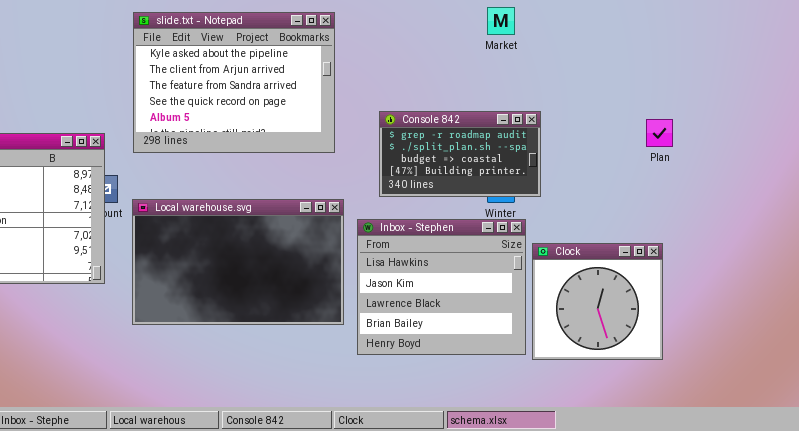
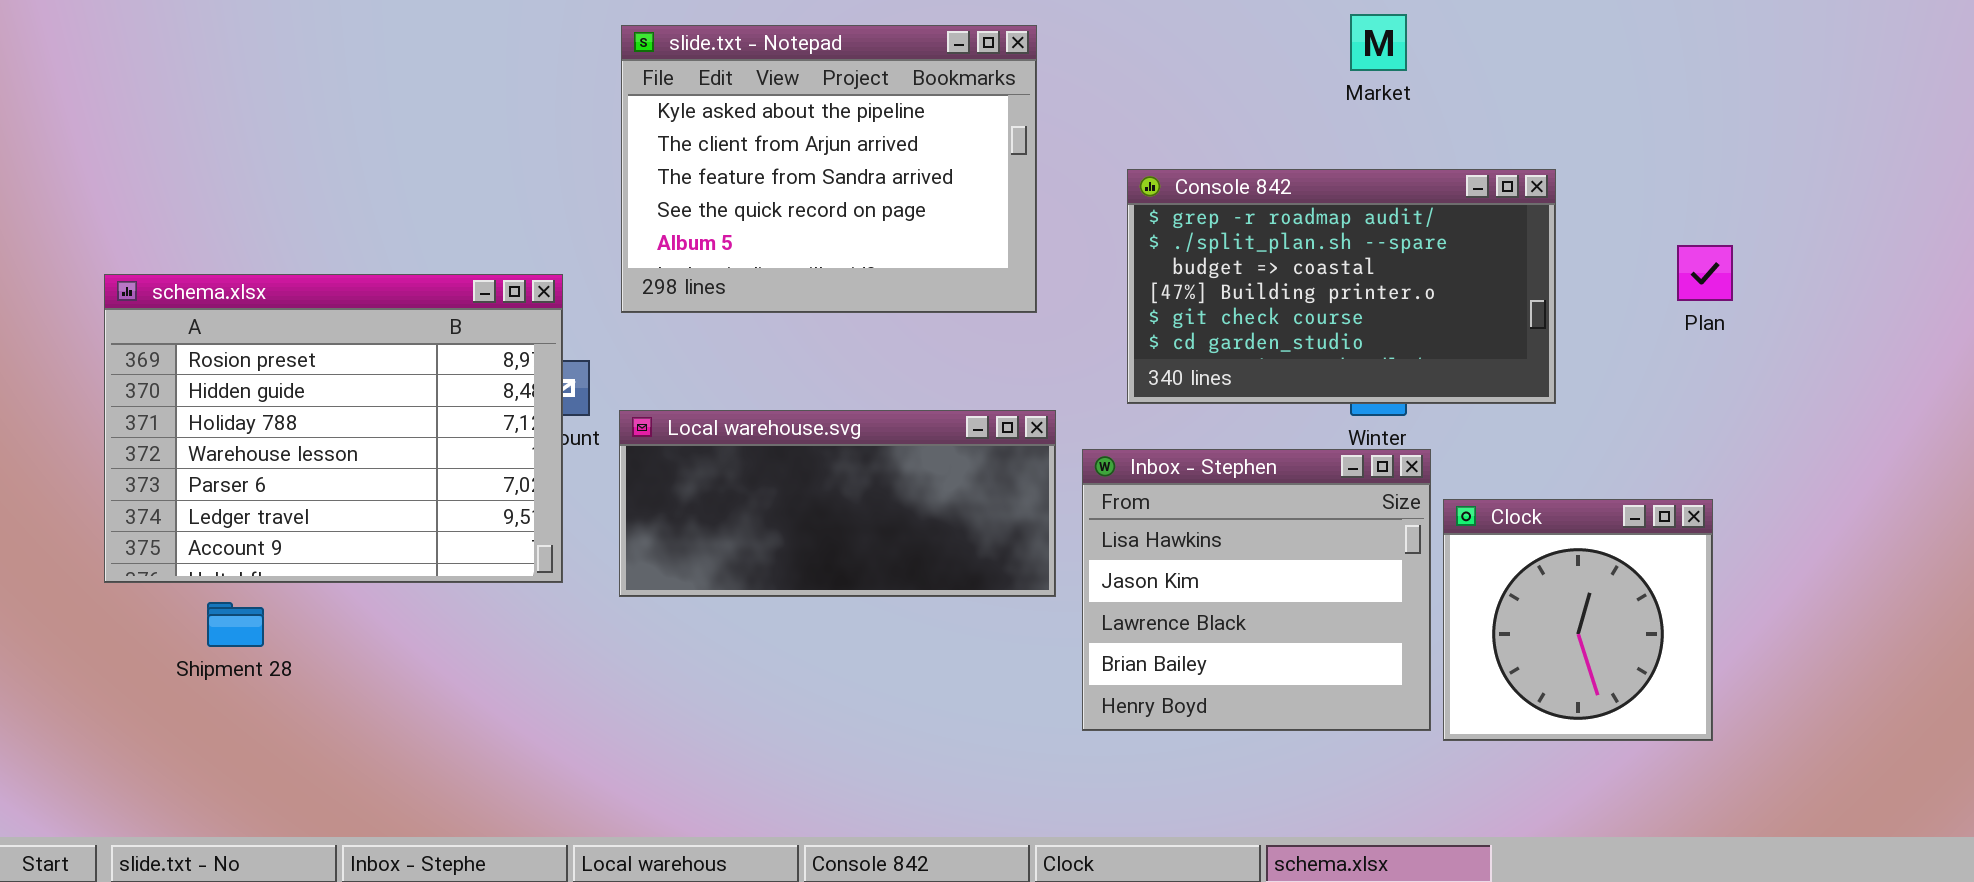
Console 842: [379,111,541,197] -> [1127,169,1556,404], resized
Local warehouse.svg: [132,199,344,325] -> [619,410,1056,597], resized

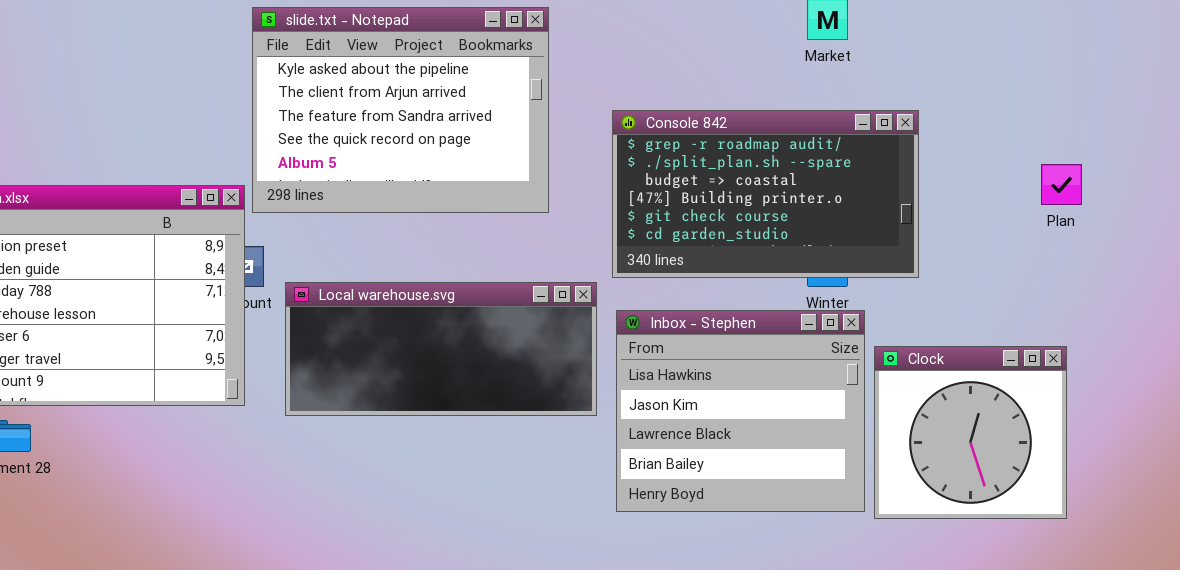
slide.txt - Notepad: [621,25,1037,313] -> [252,7,549,213], moved
Console 842: [1127,169,1556,404] -> [612,110,919,278], moved

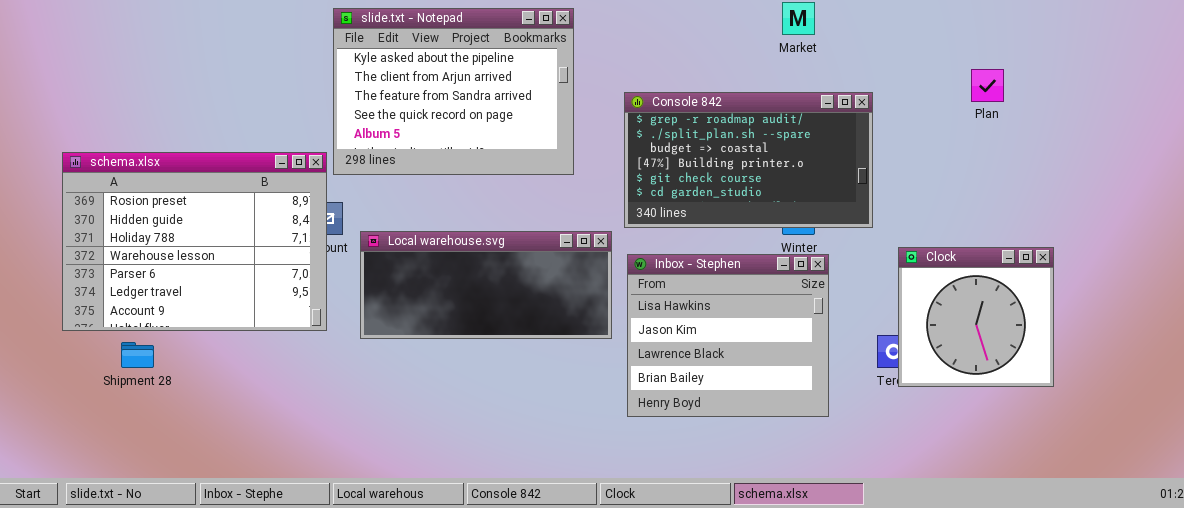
Plan: [1041,164,1082,205] -> [971,69,1004,102], moved
Clock: [874,346,1067,519] -> [898,247,1054,387], moved

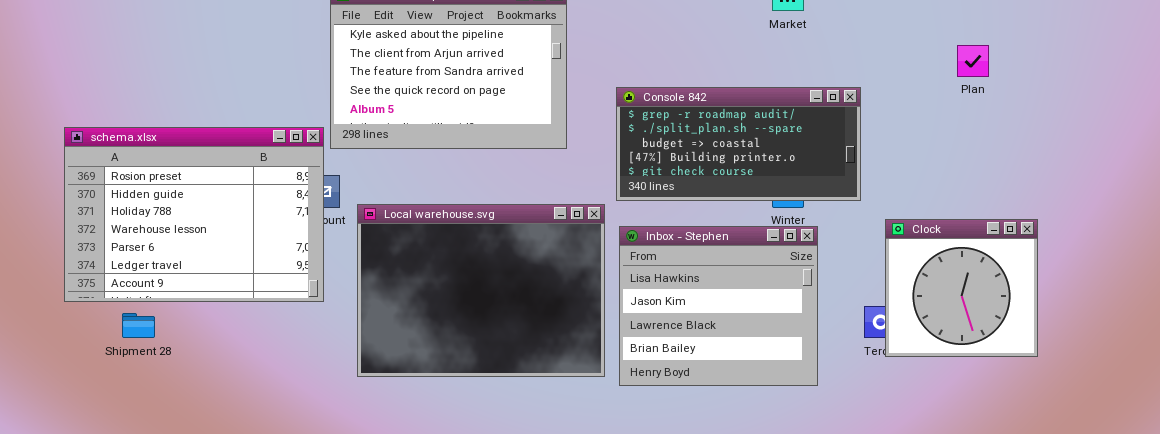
Console 842: [624,92,873,228] -> [616,87,861,201], resized
Local warehouse.svg: [360,231,612,339] -> [357,204,605,377], resized

